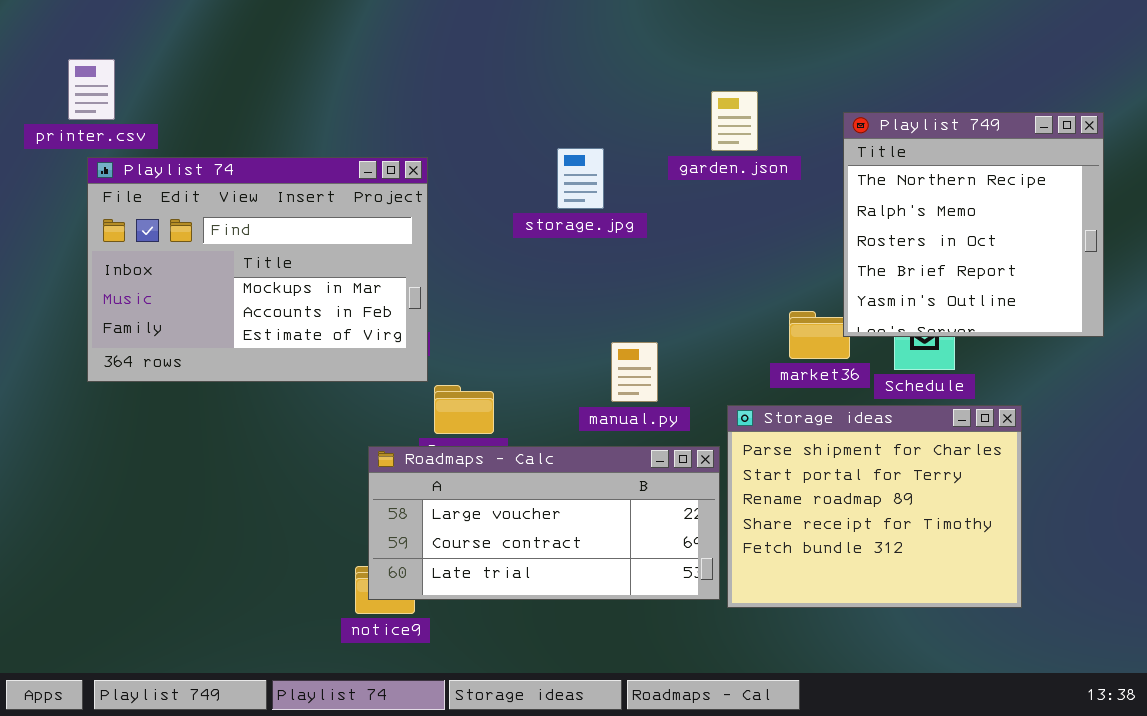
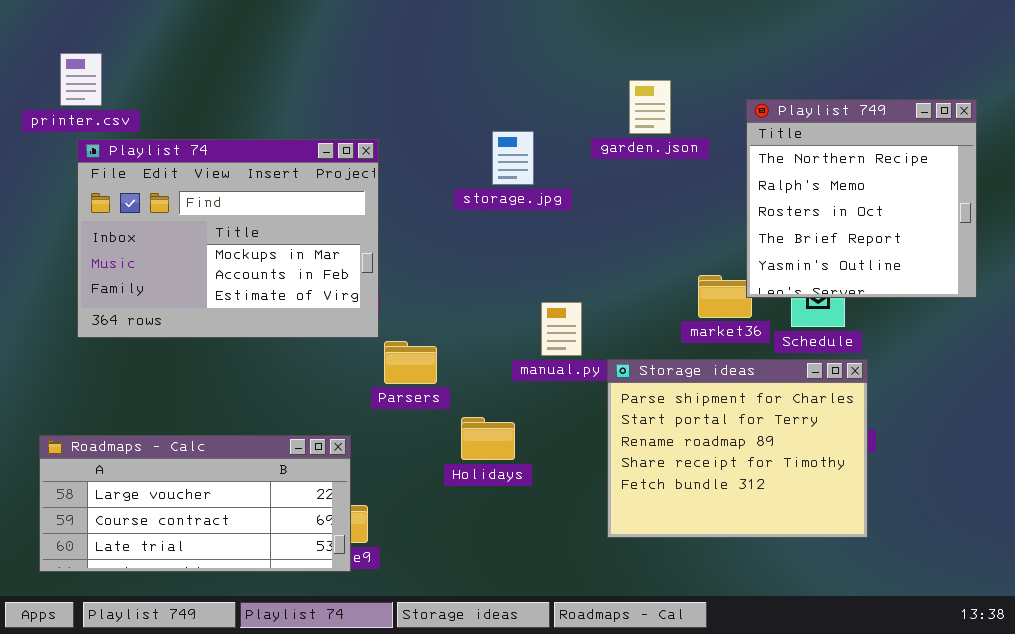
Storage ideas: [727,405,1022,608] -> [607,359,868,538], moved
Roadmaps - Calc: [368,446,720,600] -> [39,435,351,572], moved

